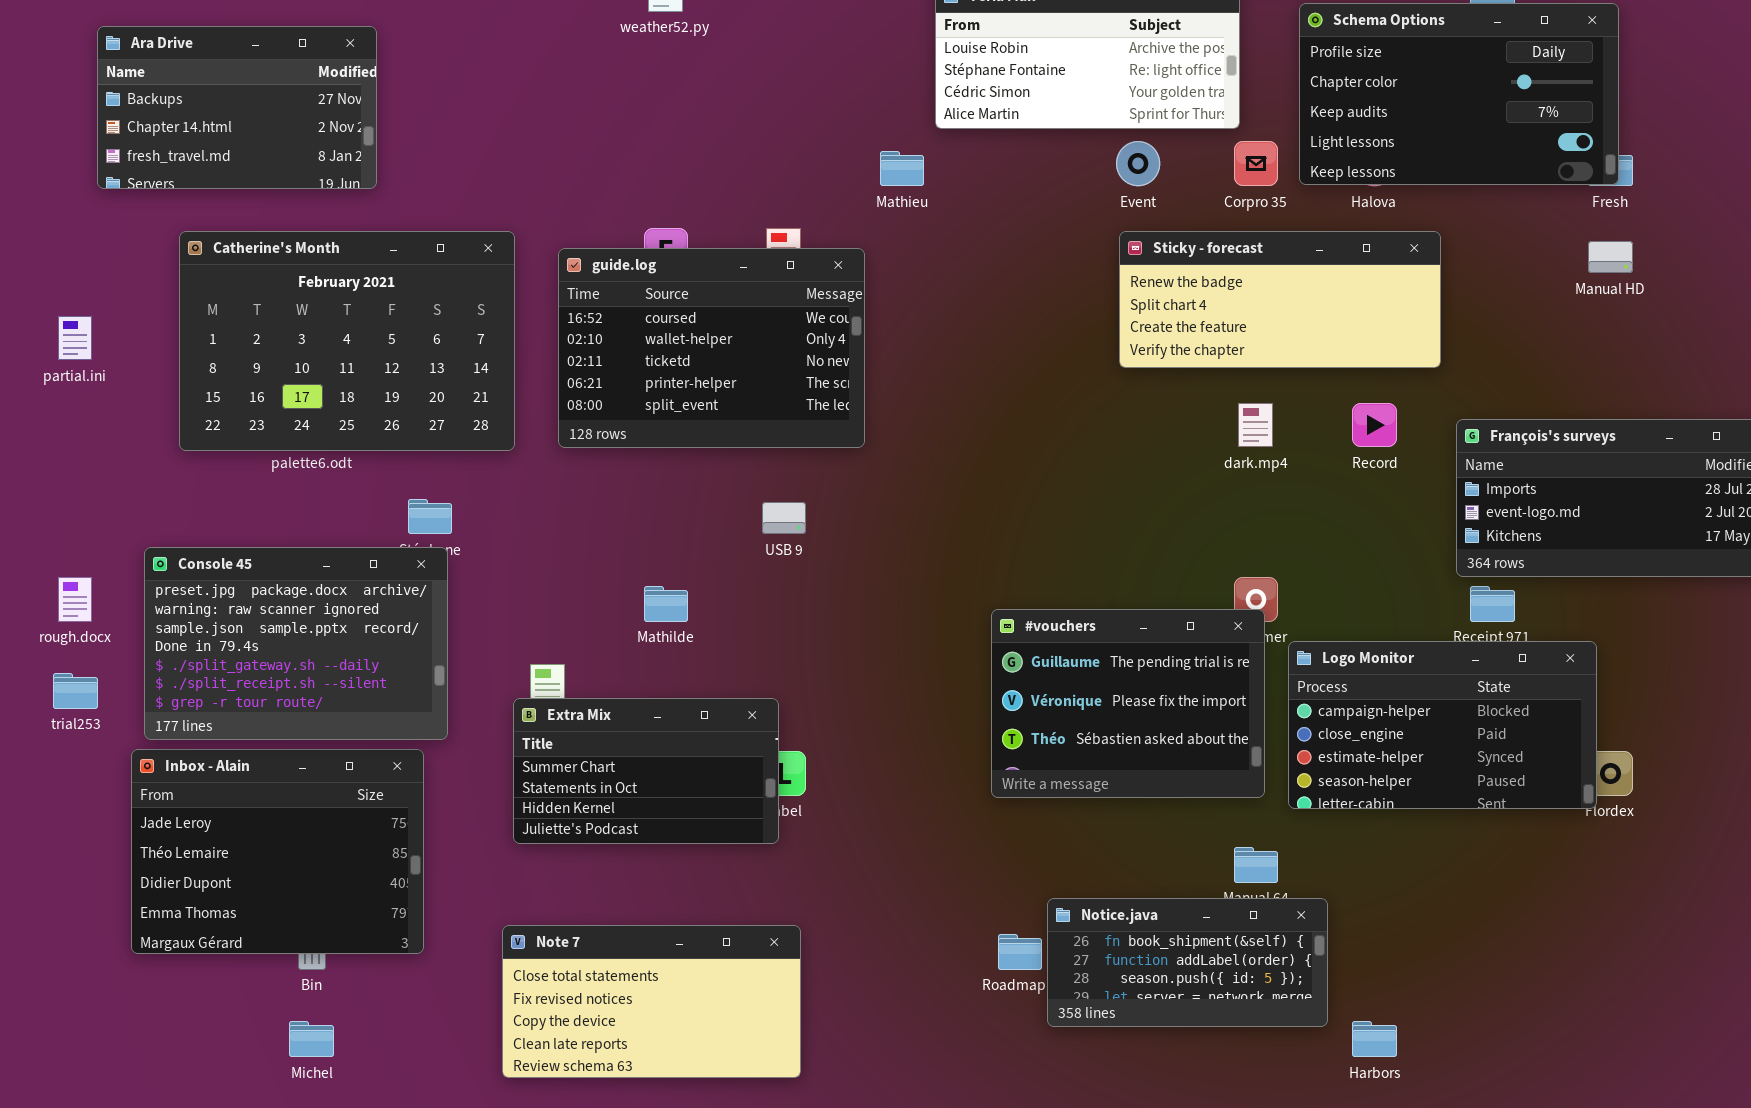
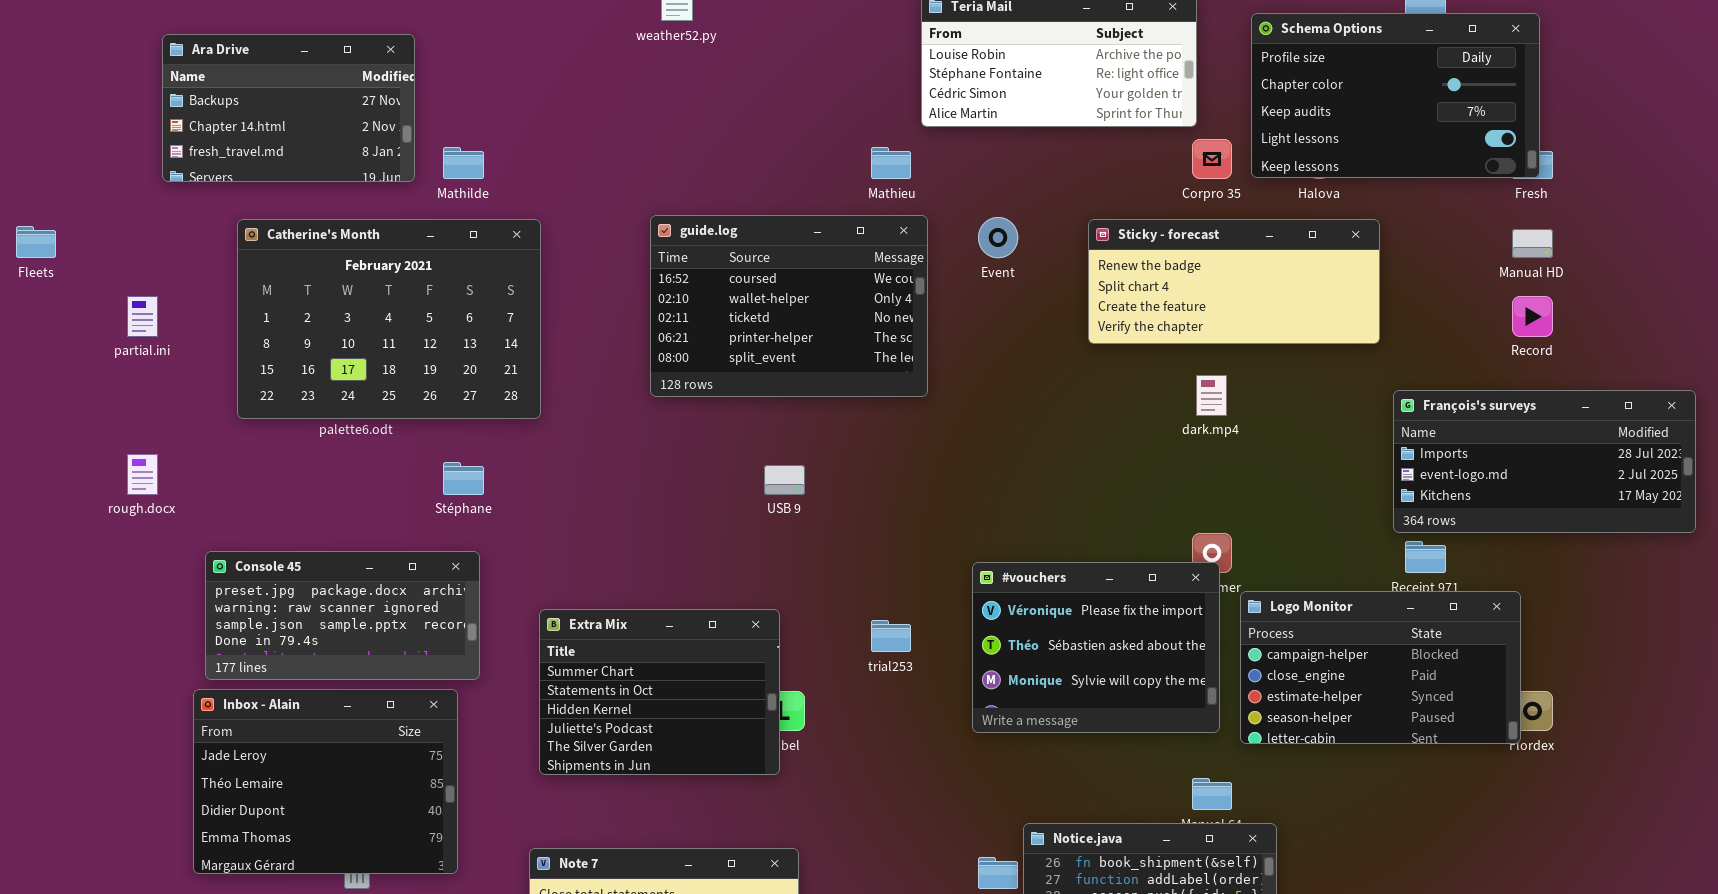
Event: [1116,141,1160,186] -> [978,217,1018,258], moved
guide.log: [558,248,865,448] -> [650,215,928,397], moved
Record: [1352,403,1397,447] -> [1512,296,1553,337], moved
Console 45: [144,547,448,740] -> [205,551,480,680], resized
rough.docx: [58,577,92,622] -> [127,454,158,495], moved
Mathilde: [644,586,688,622] -> [443,147,484,179], moved
#vouchers: [991,609,1265,798] -> [972,562,1220,733], scrolled down 1 row
trial253: [53,673,98,709] -> [871,620,911,652], moved
Extra Mix: [513,698,779,844] -> [539,609,780,775], resized

